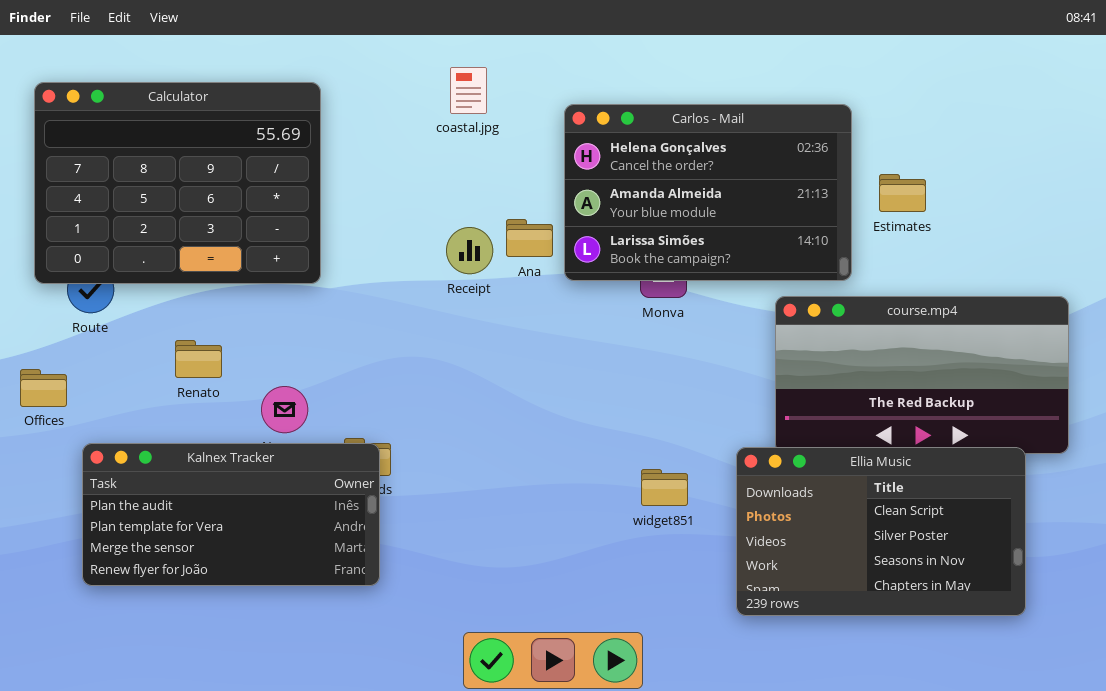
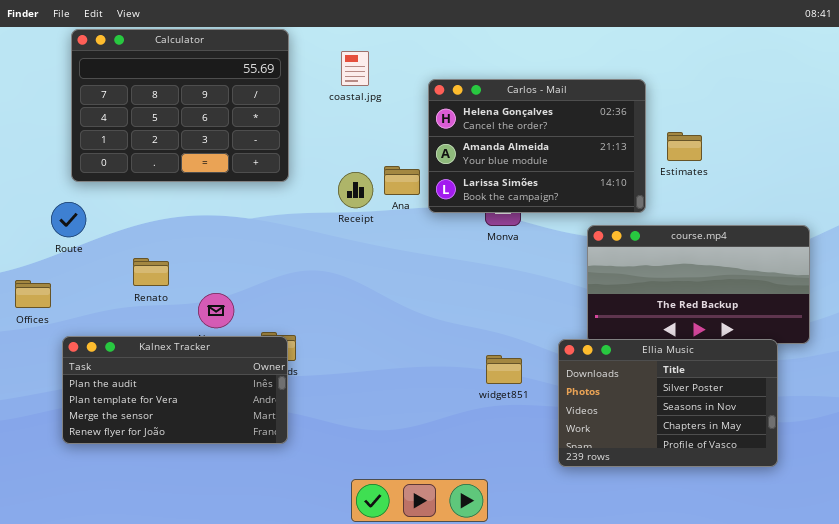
Calculator: [34,82,321,284] -> [71,29,289,182], moved
Ellia Music: [736,447,1026,616] -> [558,339,778,467], scrolled down 1 row

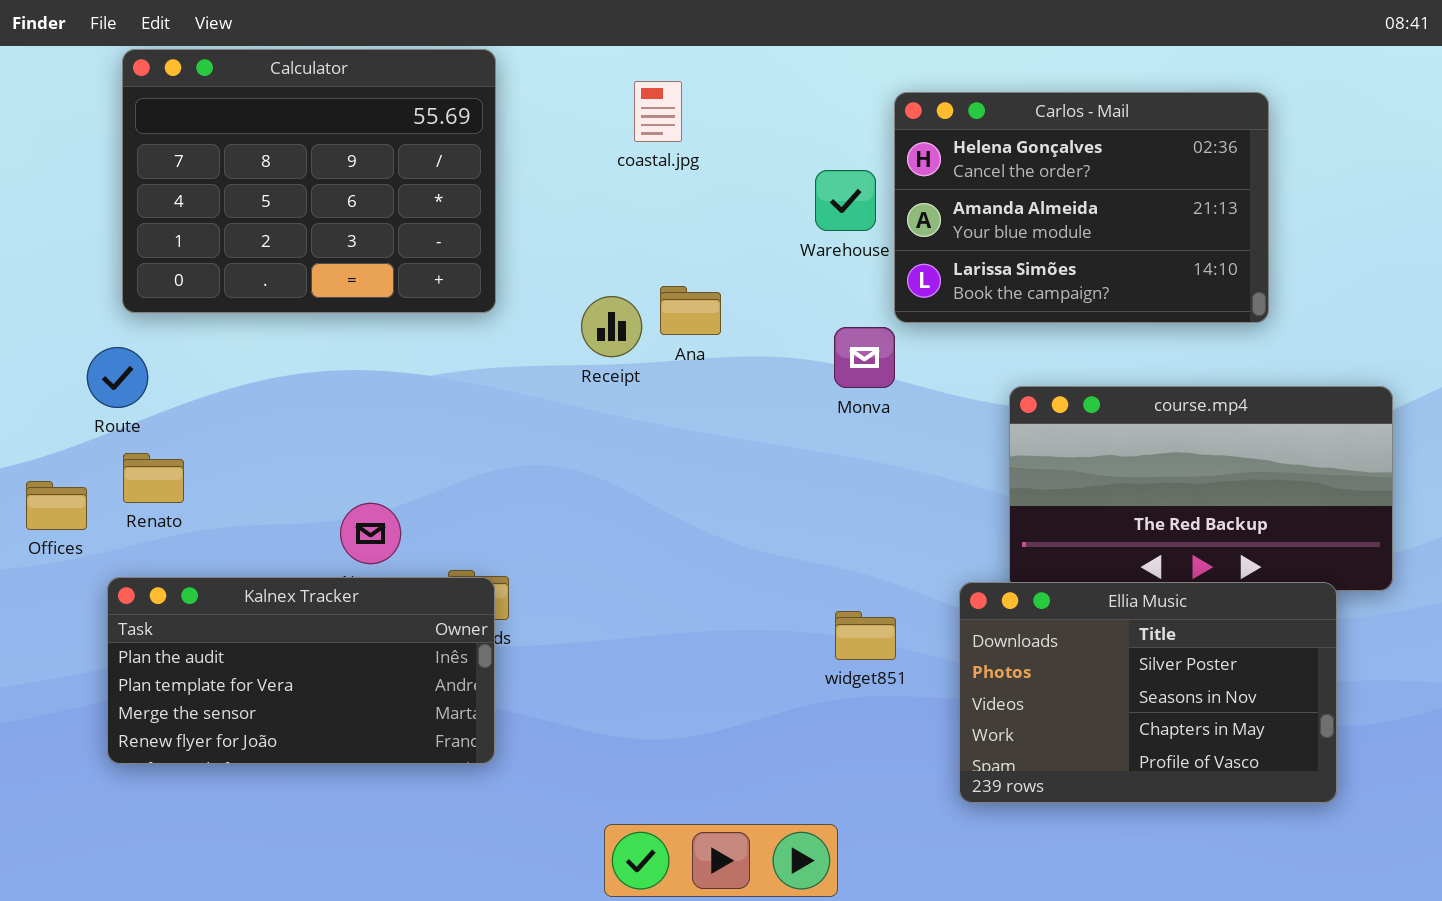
coastal.jpg: [341,51,369,86] -> [634,81,682,142], moved
Carlos - Mail: [428,79,646,213] -> [894,92,1269,323], moved
Renato: [133,258,169,286] -> [123,453,184,503], moved

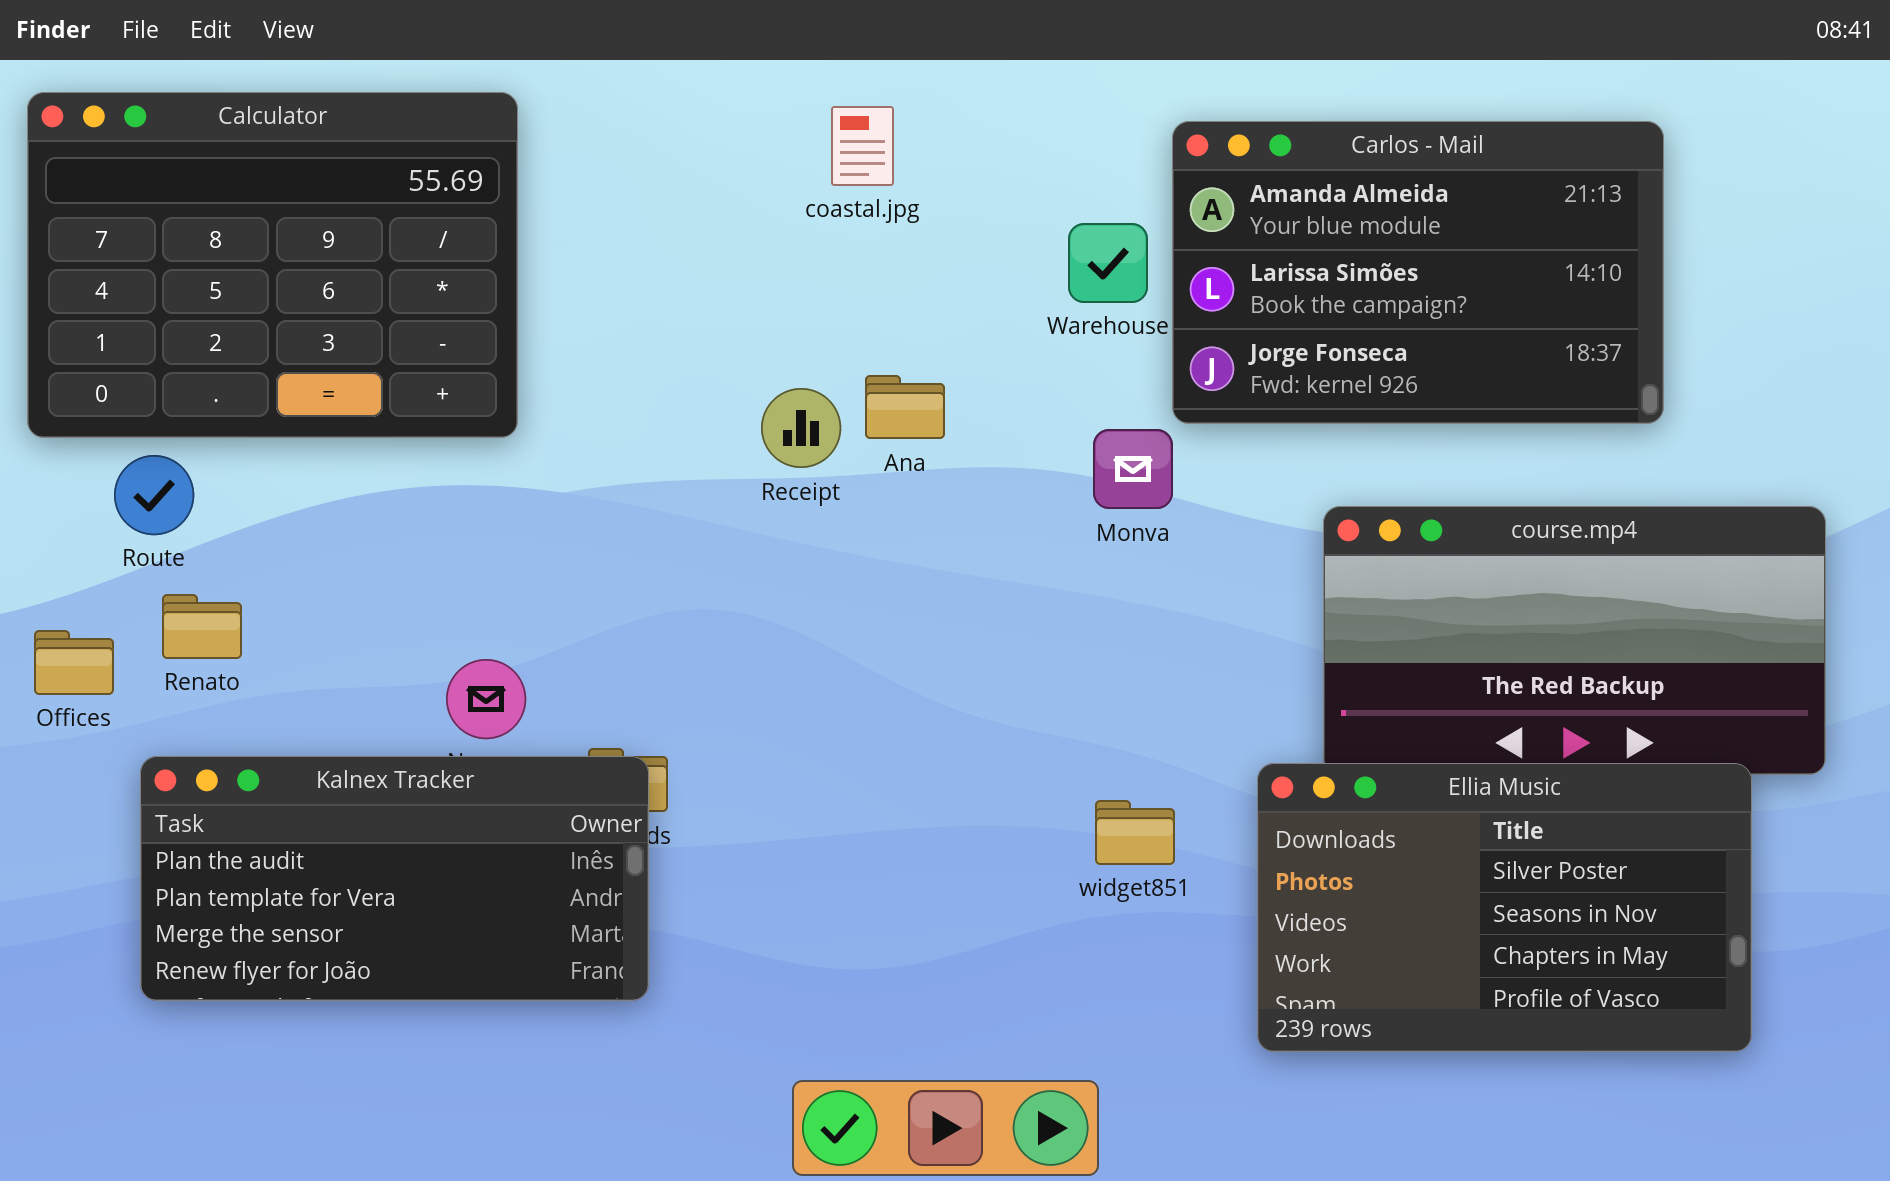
Calculator: [122,49,496,313] -> [27,92,518,438], moved
Carlos - Mail: [894,92,1269,323] -> [1172,121,1664,424], scrolled down 1 row

